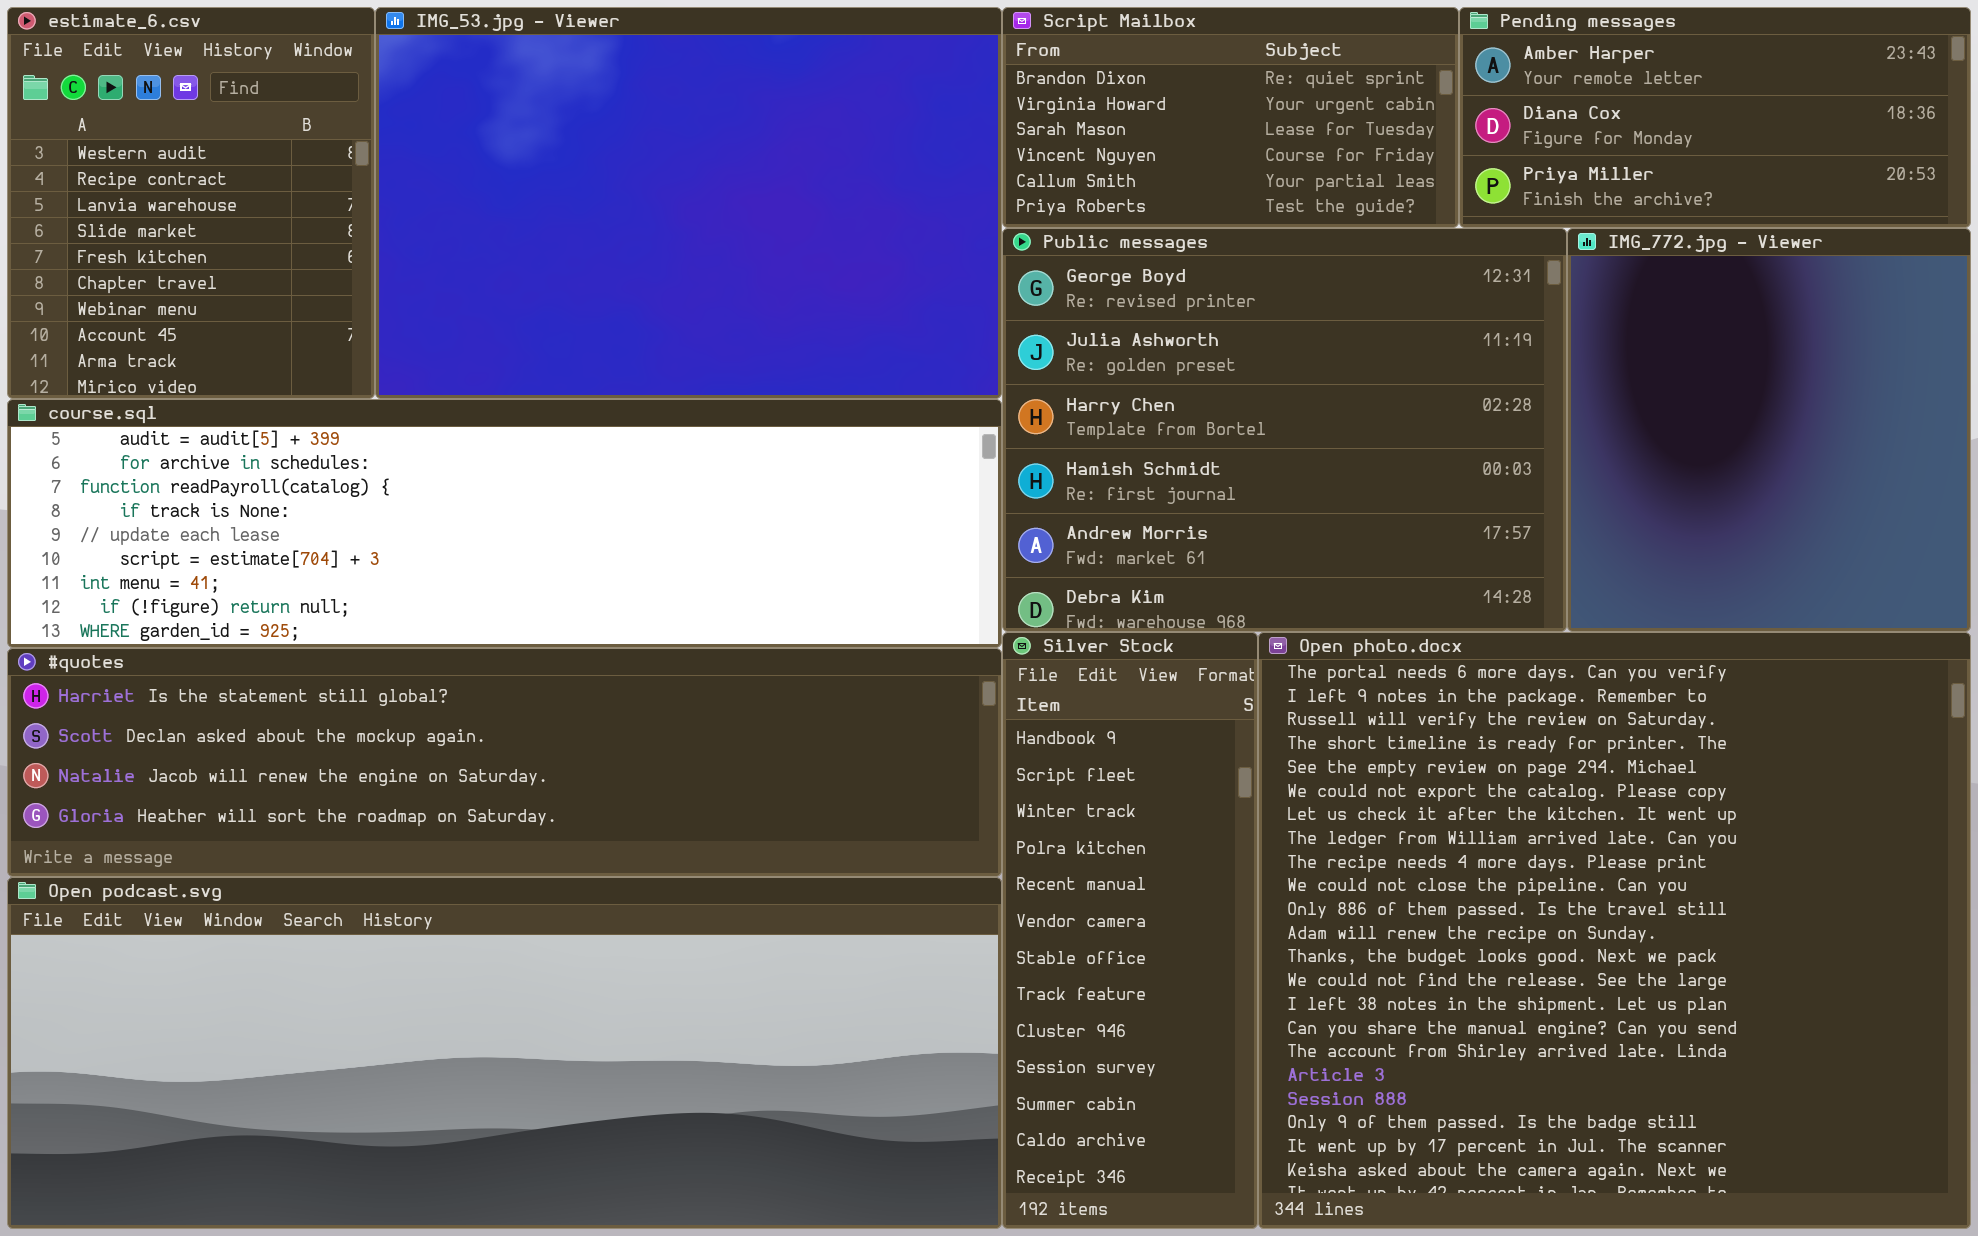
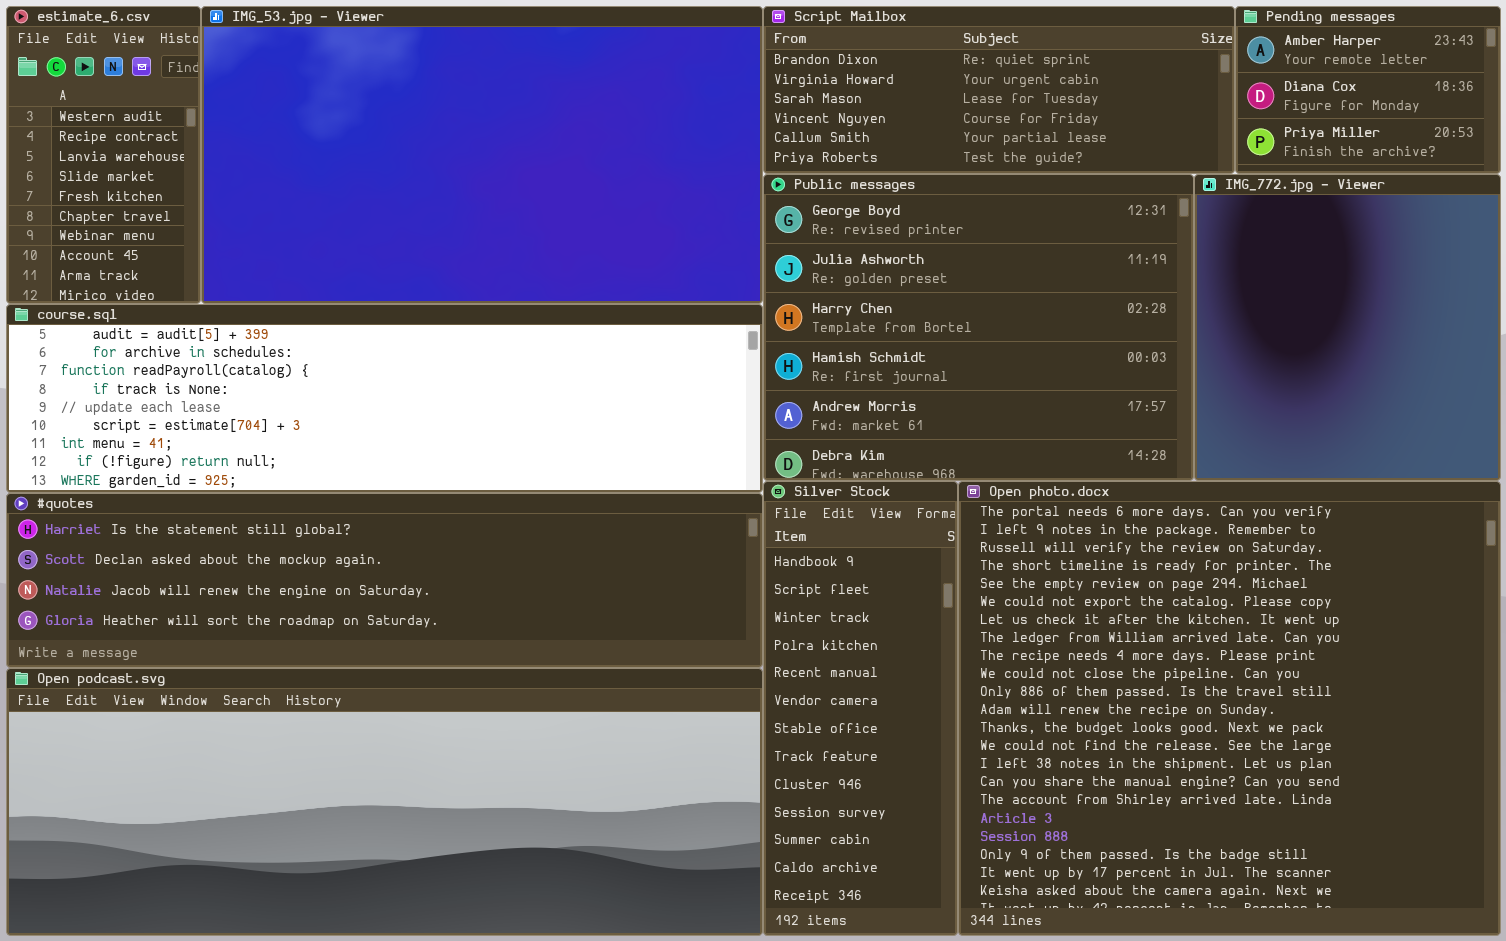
estimate_6.csv: [7,7,375,399] -> [6,6,201,304], resized
IMG_53.jpg - Viewer: [375,7,1002,399] -> [201,6,763,304], resized
Script Mailbox: [1002,7,1459,228] -> [763,6,1235,174], resized
Pending messages: [1459,7,1971,228] -> [1235,6,1501,174], resized

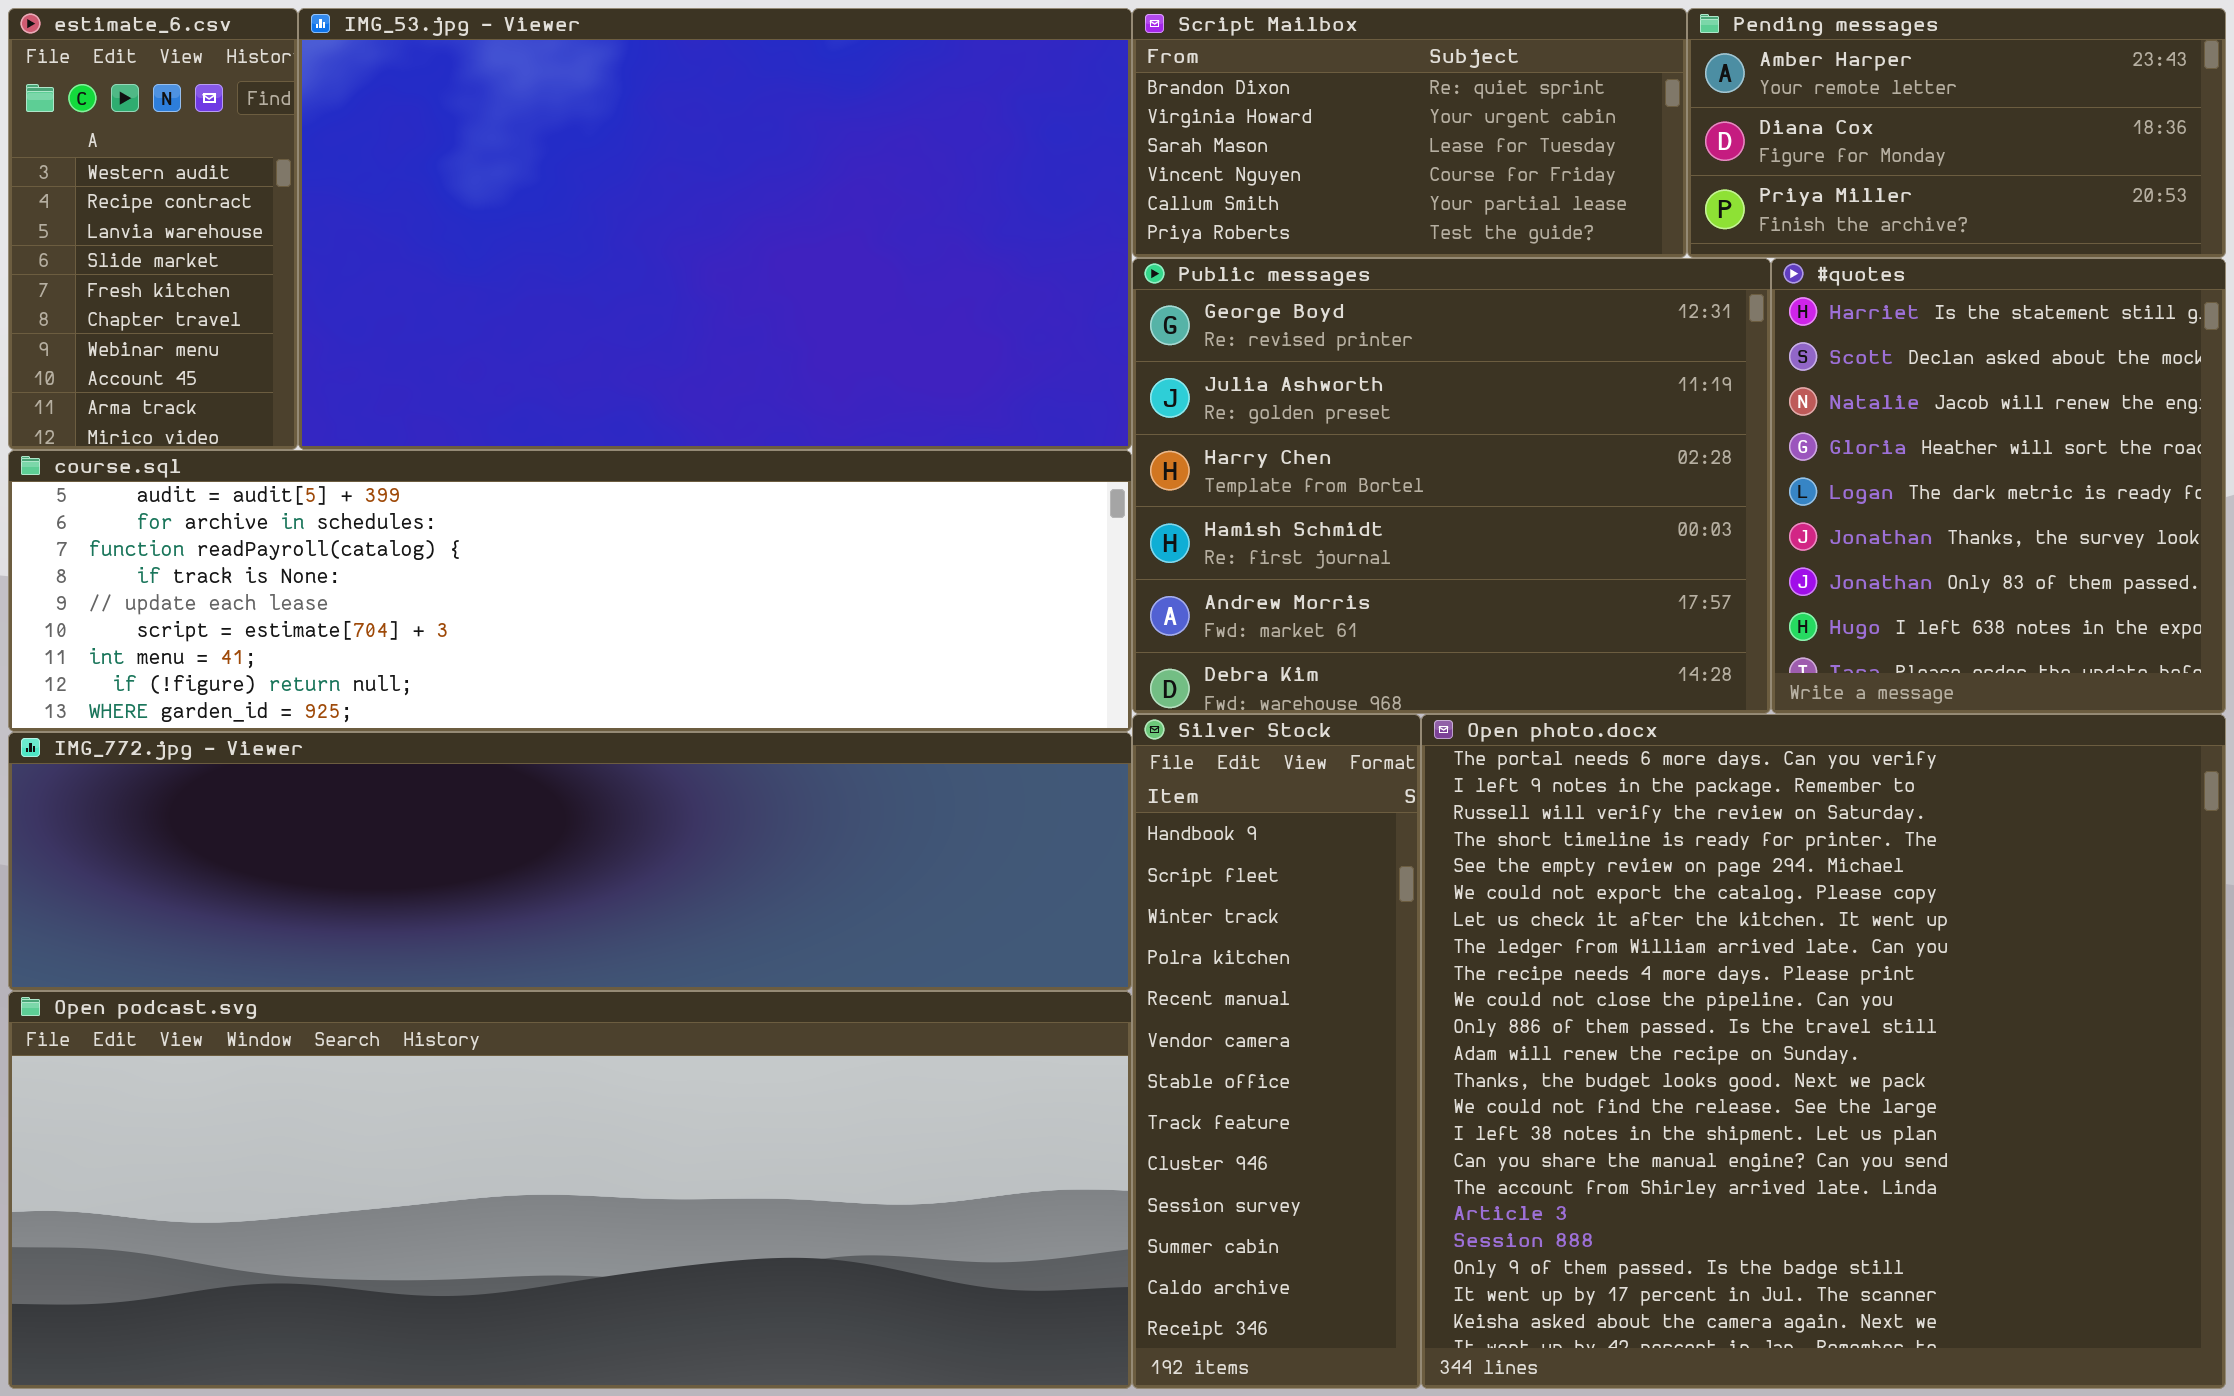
Script Mailbox: [763,6,1235,174] -> [1132,8,1687,258], resized
Pending messages: [1235,6,1501,174] -> [1687,8,2226,258], resized
IMG_772.jpg - Viewer: [1194,174,1501,481] -> [8,732,1132,991], moved, resized
#quotes: [6,493,763,668] -> [1771,258,2226,714], moved, resized

